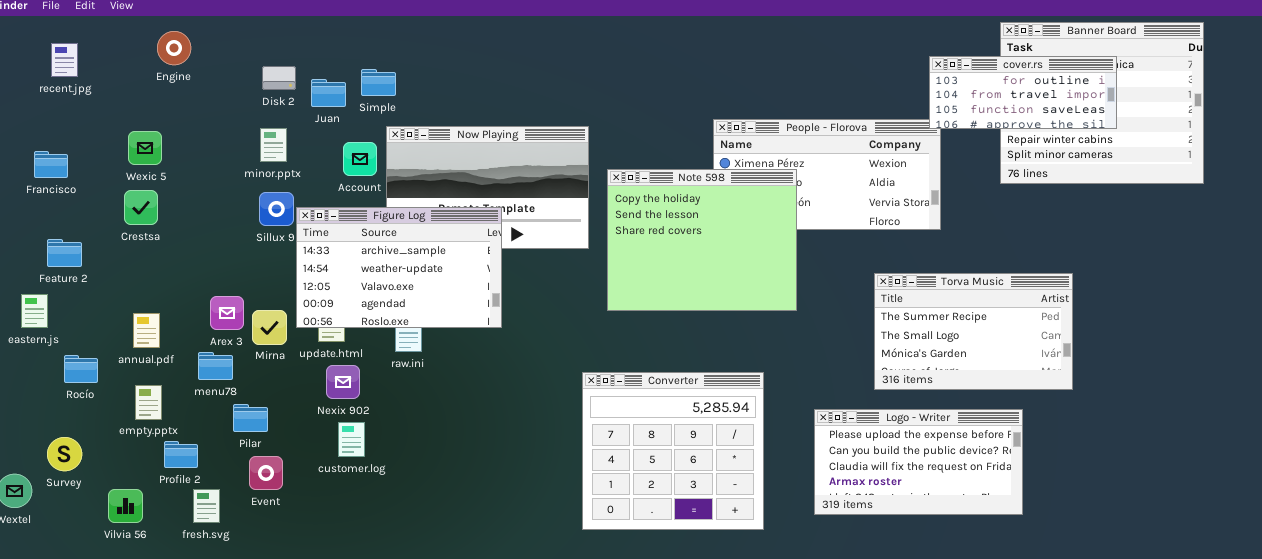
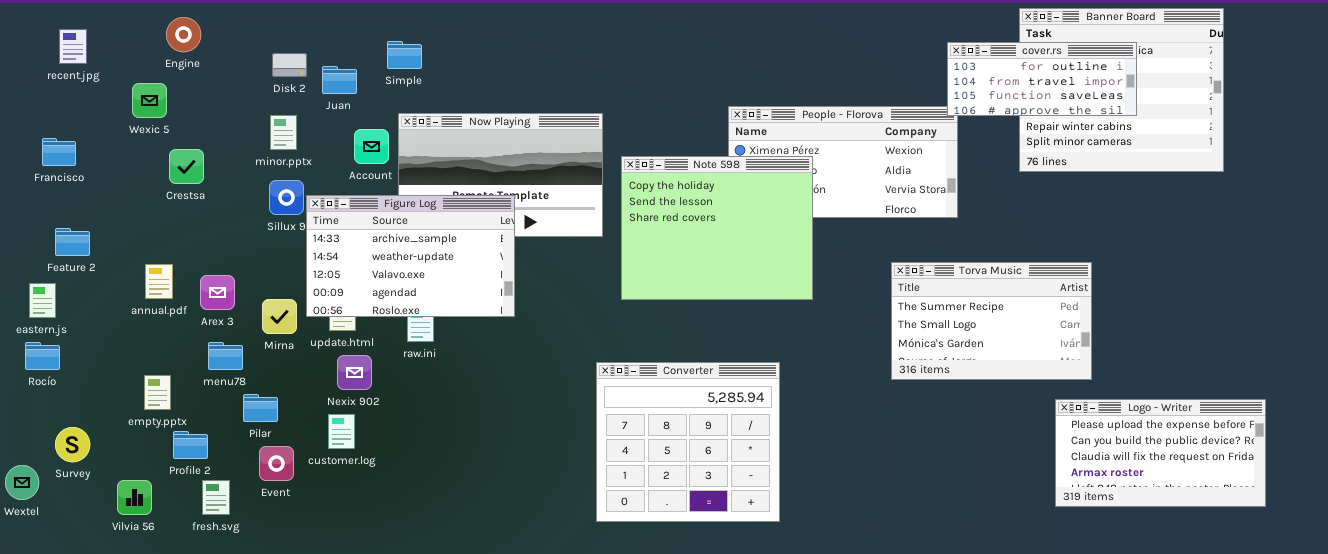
Simple: [361,69,396,96] -> [387,41,422,69], moved
Wexic 5: [128,131,162,165] -> [132,83,167,118], moved
Crestsa: [124,190,158,225] -> [169,149,204,184], moved
Arex 3: [210,296,244,330] -> [200,275,235,310], moved
annual.pdf: [133,313,160,348] -> [145,264,173,299], moved
Rocío: [64,355,98,383] -> [25,342,60,370], moved
Logo - Writer: [814,409,1023,515] -> [1055,399,1266,507], moved
customer.log: [338,422,365,457] -> [328,414,355,449], moved

